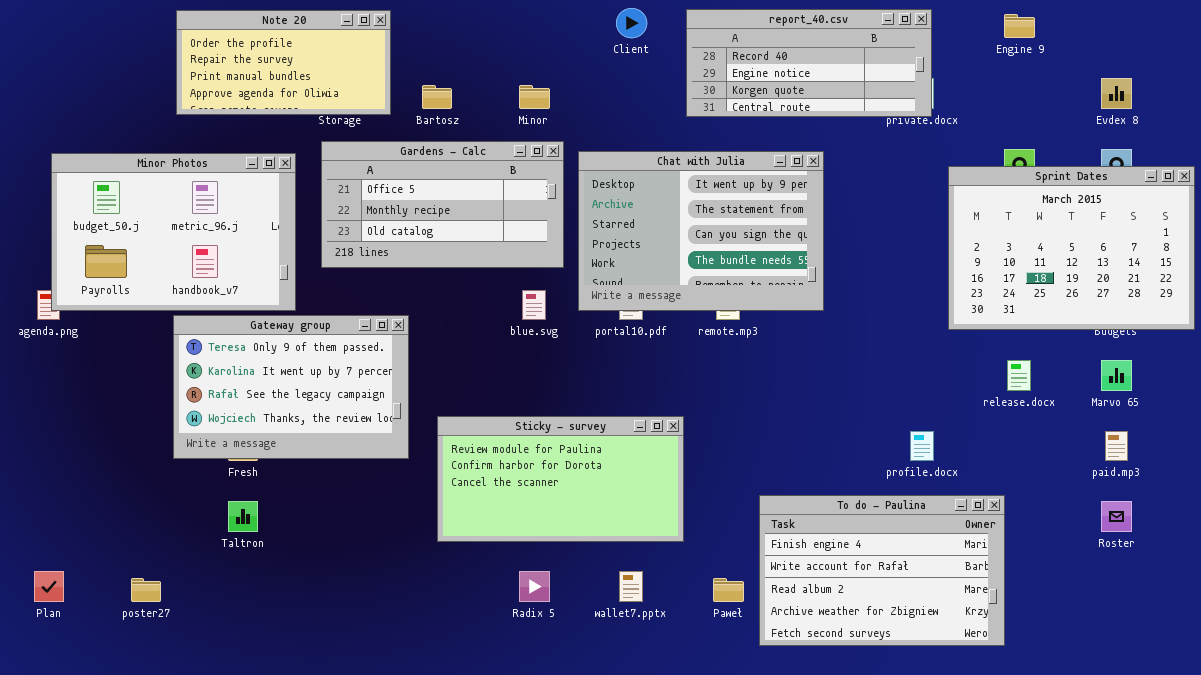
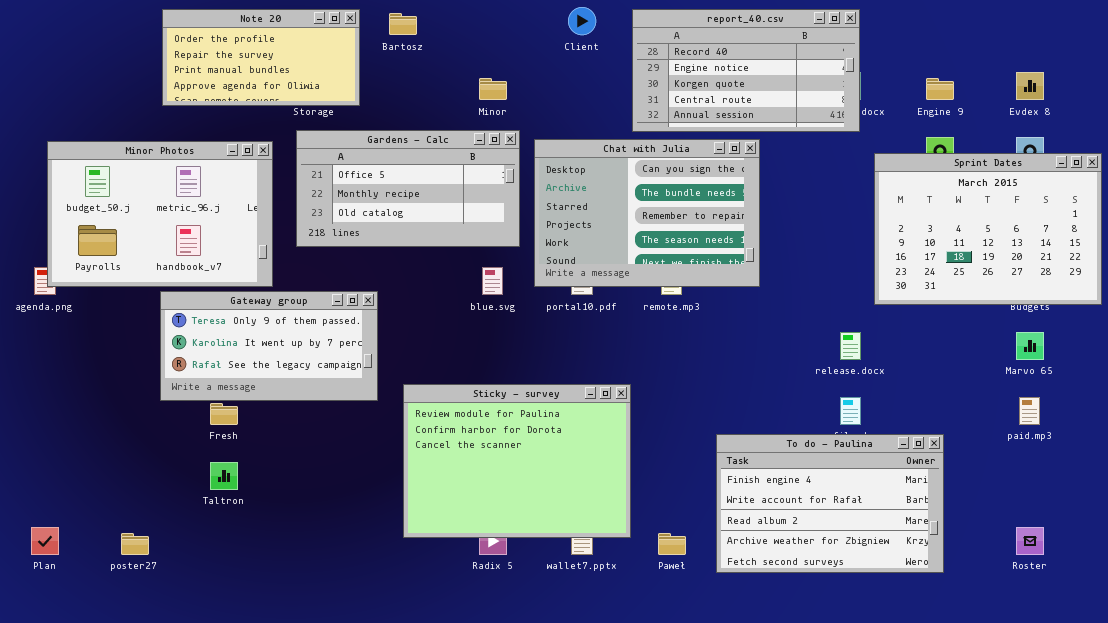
report_40.csv: [686,9,932,117] -> [632,9,860,132], resized
Engine 9: [1004,14,1035,38] -> [926,78,954,100], moved
Bartosz: [422,85,452,109] -> [389,13,417,35], moved
Chat with Julia: [578,151,824,311] -> [534,139,760,287], scrolled down 2 rows
Gateway group: [173,315,409,459] -> [160,291,378,401], resized
release.docx: [1007,360,1031,391] -> [840,332,861,360], moved
Sticky - survey: [437,416,684,542] -> [403,384,631,538], resized
To do - Paulina: [759,495,1005,646] -> [716,434,944,573], moved
Roster: [1101,501,1132,532] -> [1016,527,1044,555], moved

